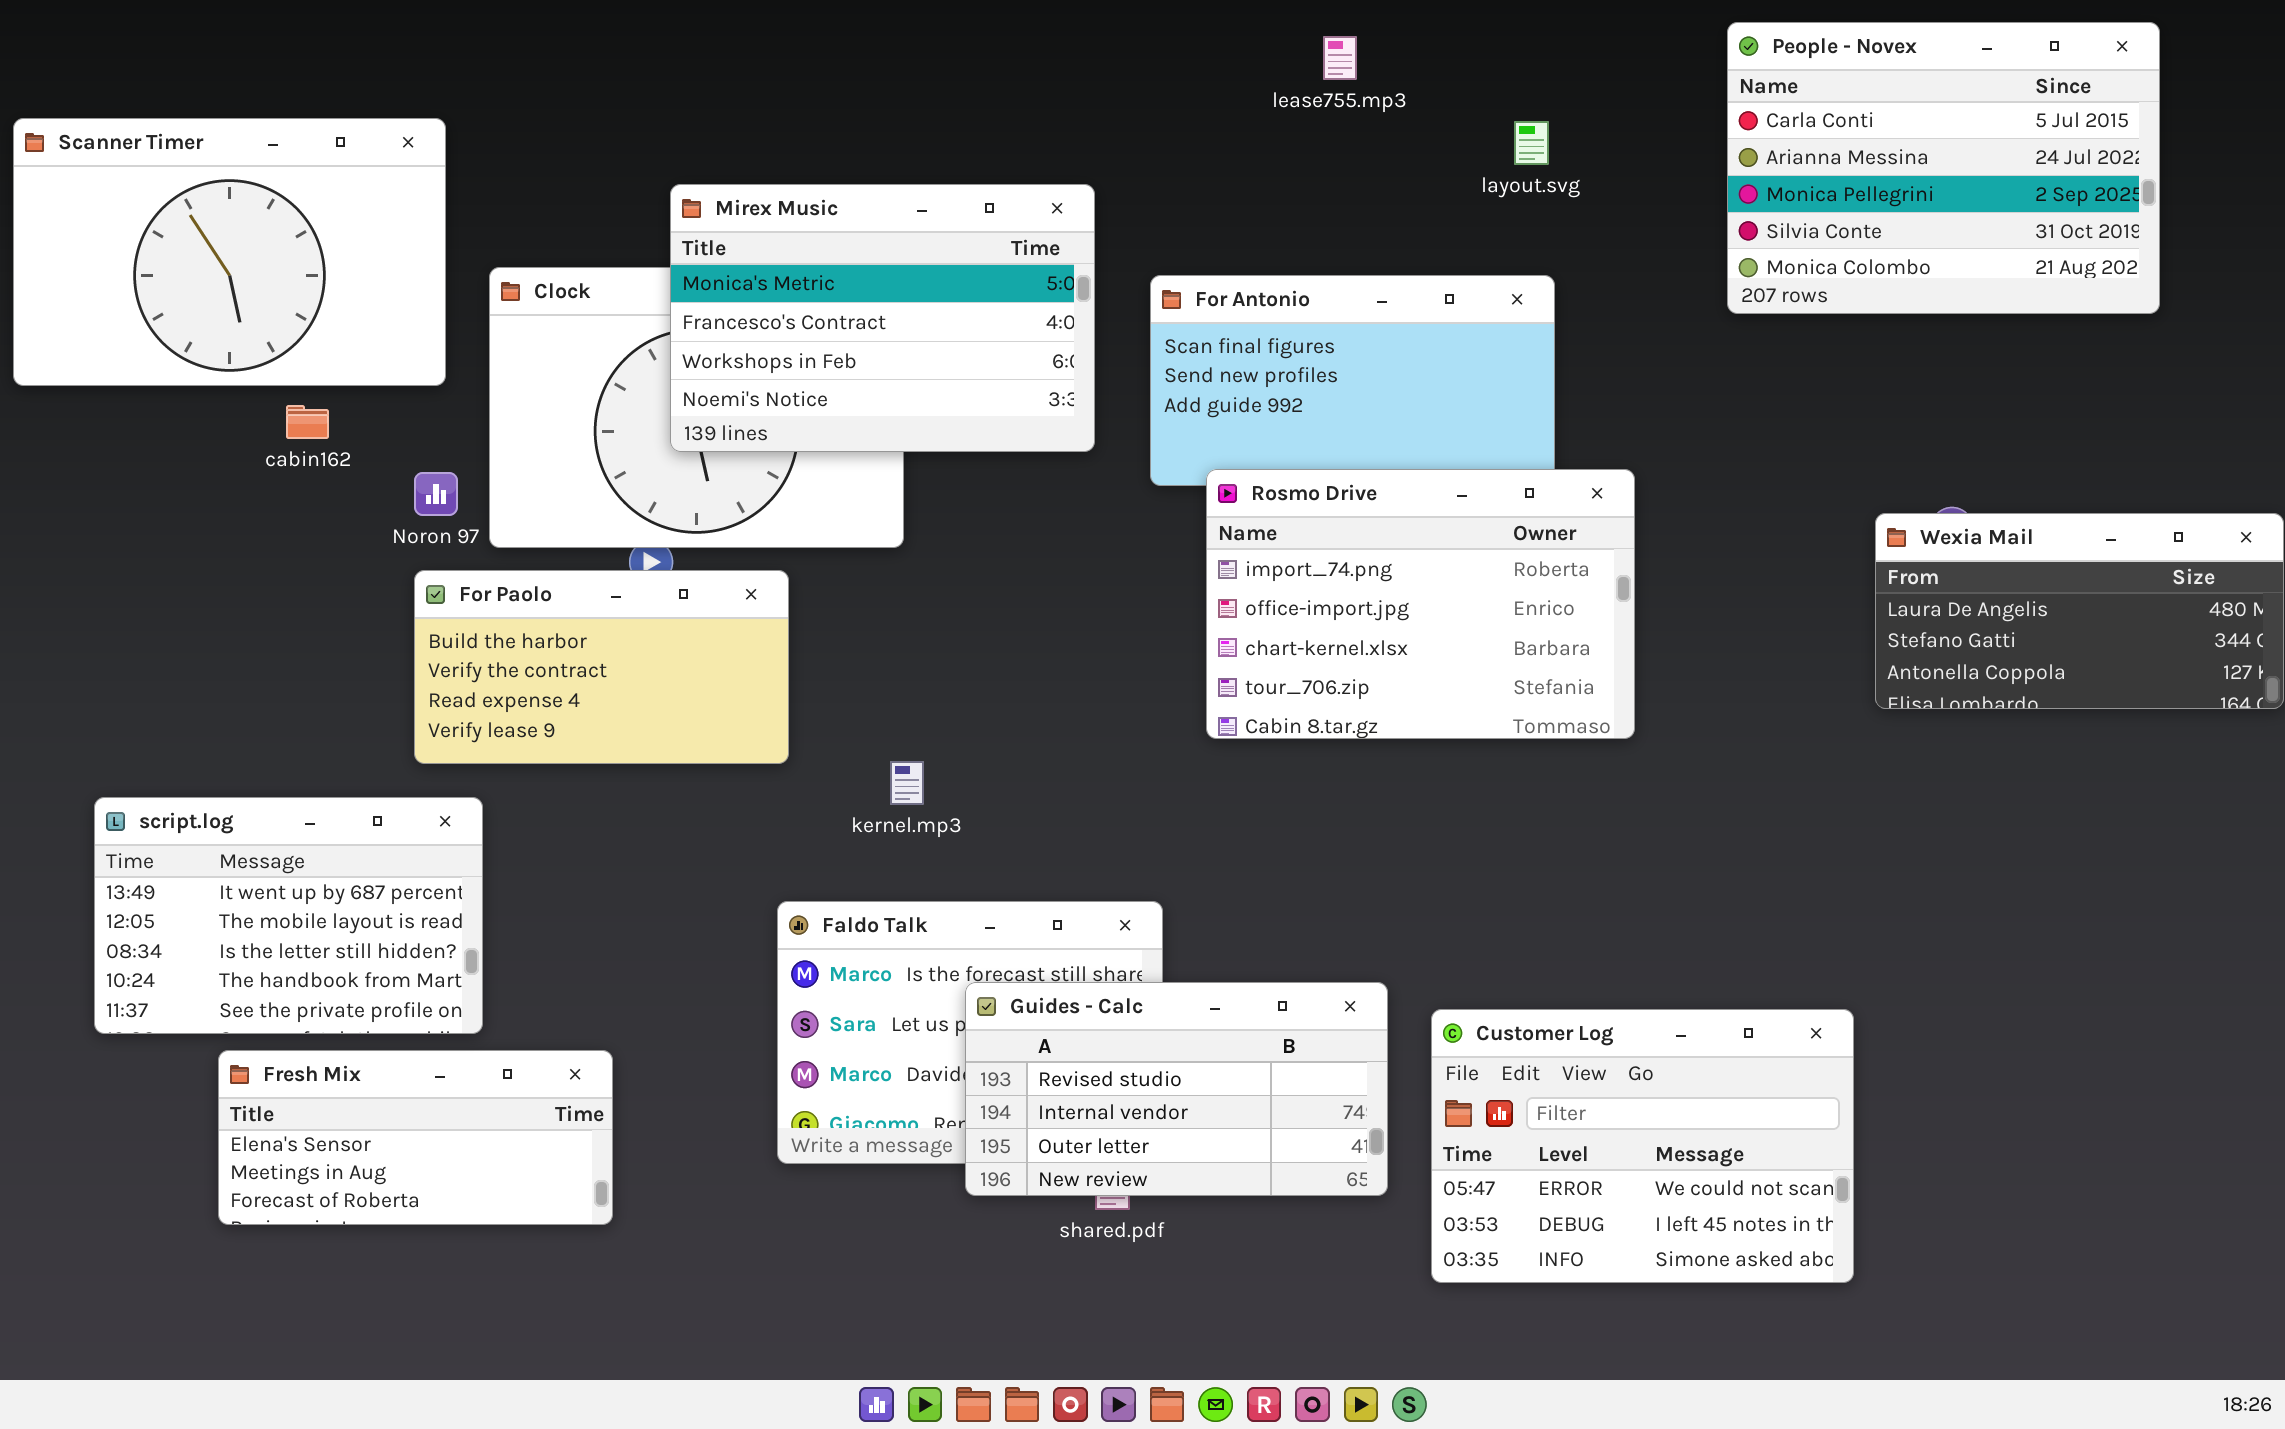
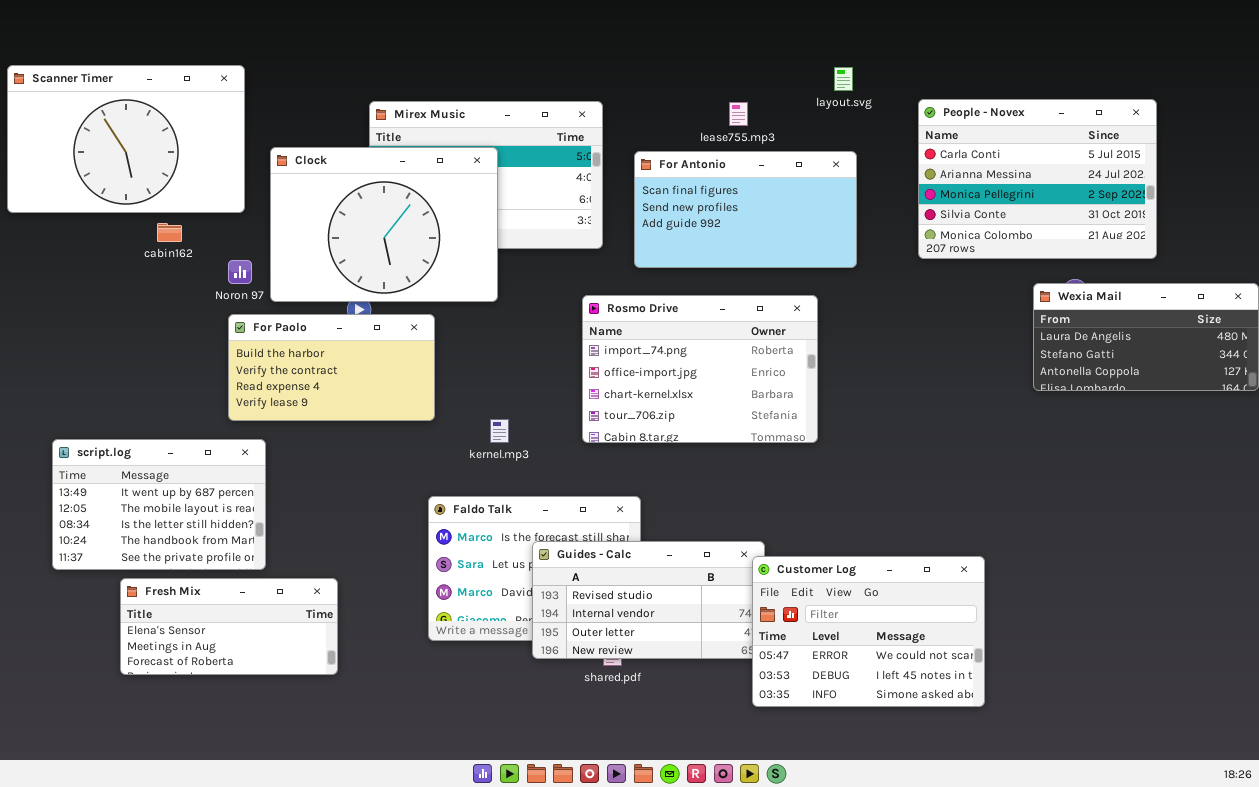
People - Novex: [1727,22,2160,314] -> [918,99,1157,259], moved
lease755.mp3: [1323,36,1357,80] -> [729,102,748,126], moved
Clock: [489,267,904,548] -> [270,147,498,302], raised
Rosmo Drive: [1206,469,1635,739] -> [582,295,818,443], moved
Customer Log: [1431,1009,1854,1283] -> [752,556,985,707], moved

